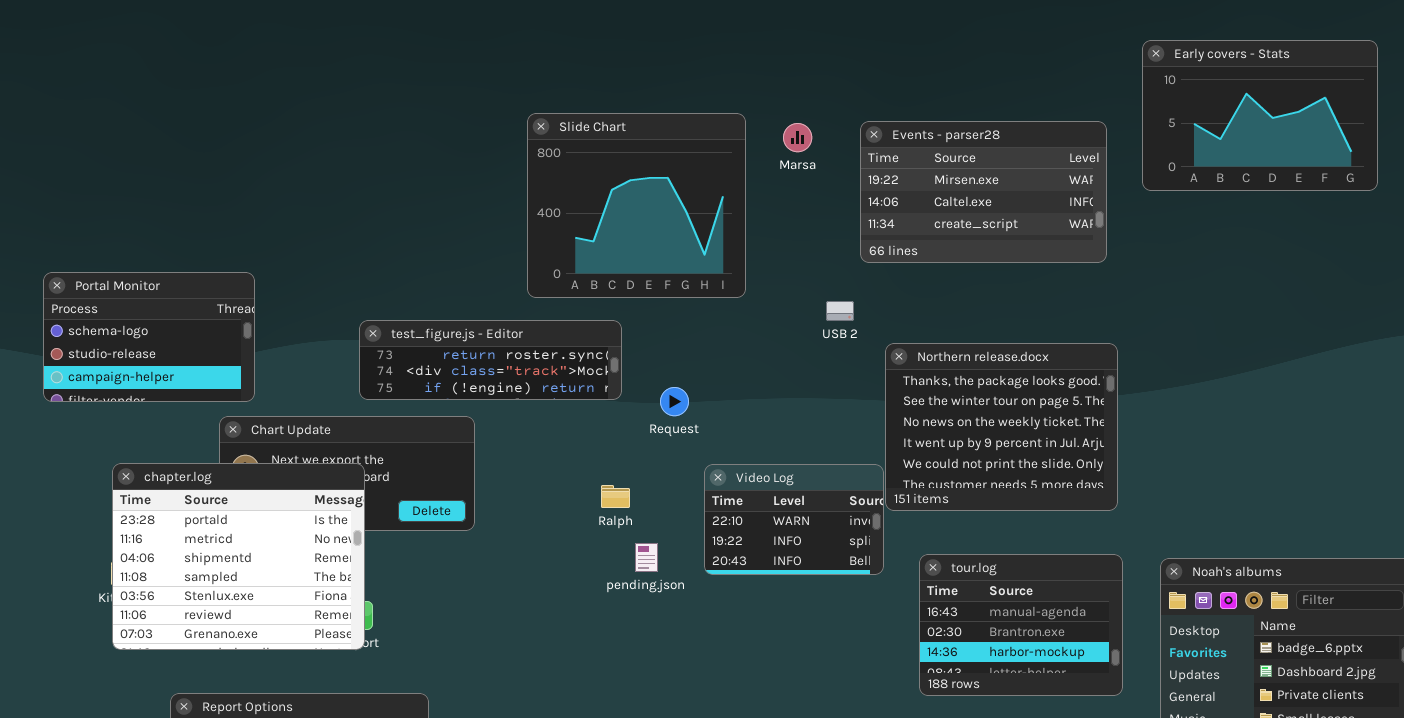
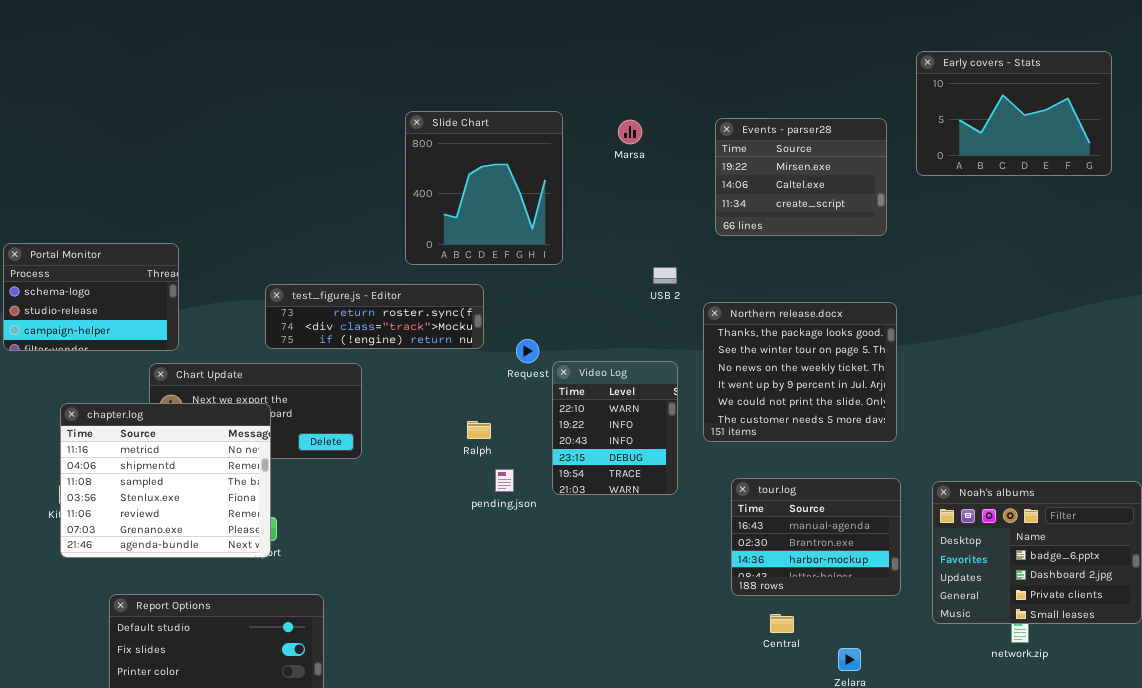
Slide Chart: [527,113,746,298] -> [405,111,563,265], resized
Events - parser28: [860,121,1107,263] -> [715,118,887,236], resized
chapter.log: [112,463,365,650] -> [60,403,271,558], scrolled down 1 row
Video Log: [704,464,884,575] -> [552,361,678,495], resized

